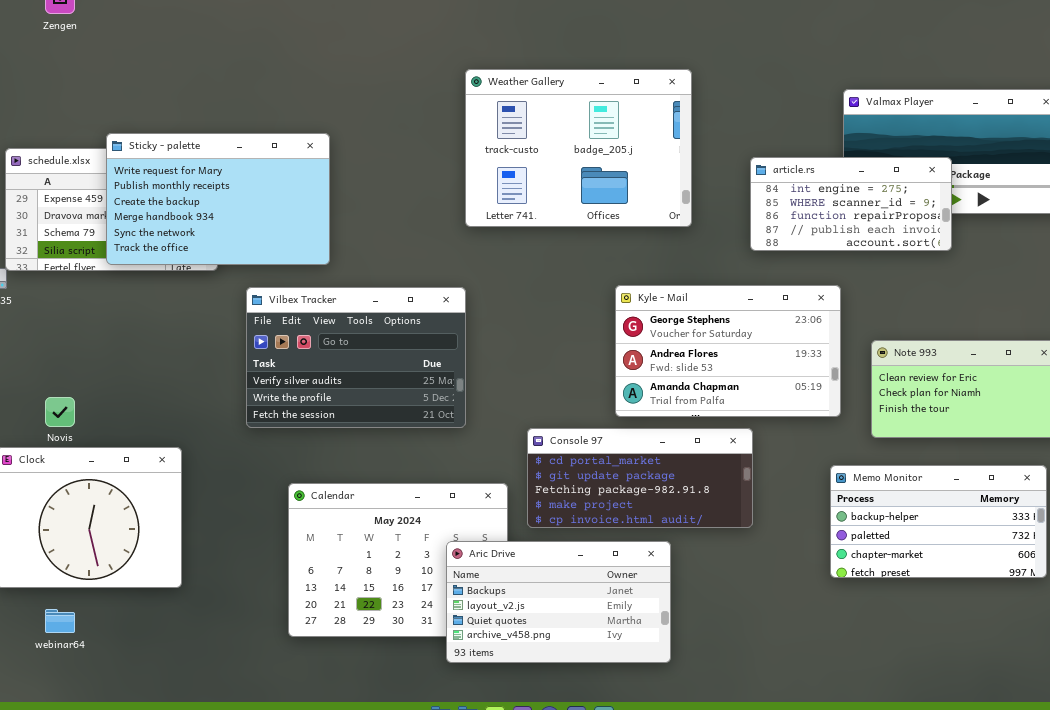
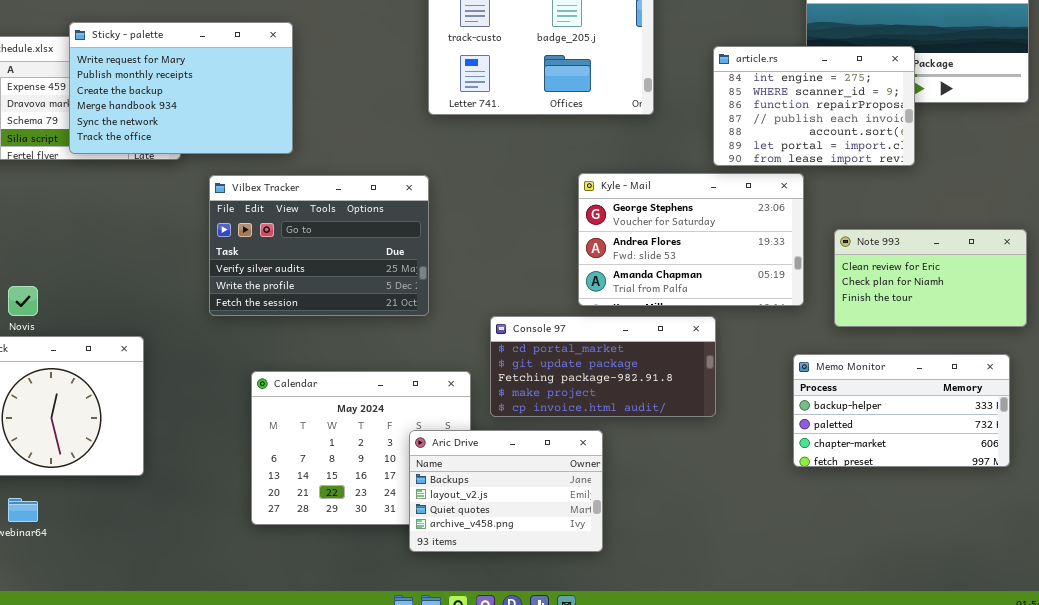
article.rs: [750,157,952,251] -> [713,46,915,166], resized
Aric Drive: [446,541,671,663] -> [409,430,603,552], resized

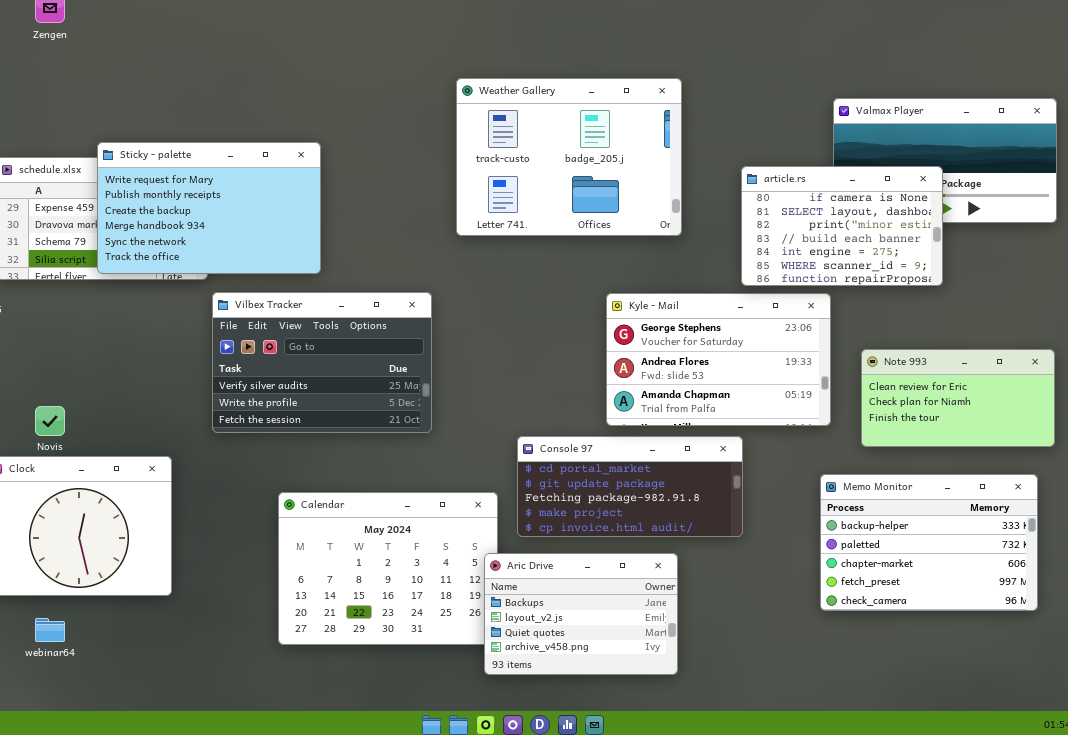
article.rs: [713,46,915,166] -> [741,166,943,286], scrolled up 4 rows
Vilbex Tracker: [209,175,429,316] -> [212,292,432,433], moved
Memo Monitor: [793,354,1010,467] -> [820,474,1038,611], resized
Aric Drive: [409,430,603,552] -> [484,553,678,675], moved

